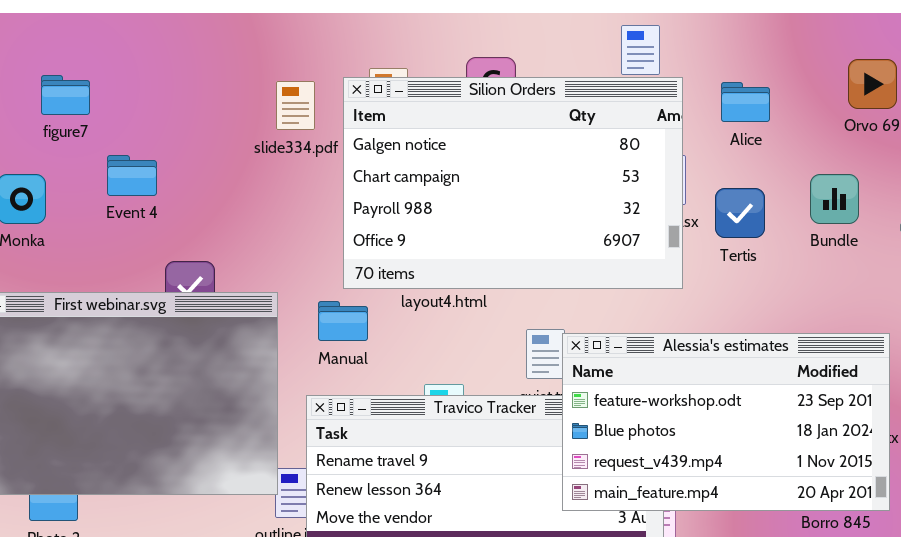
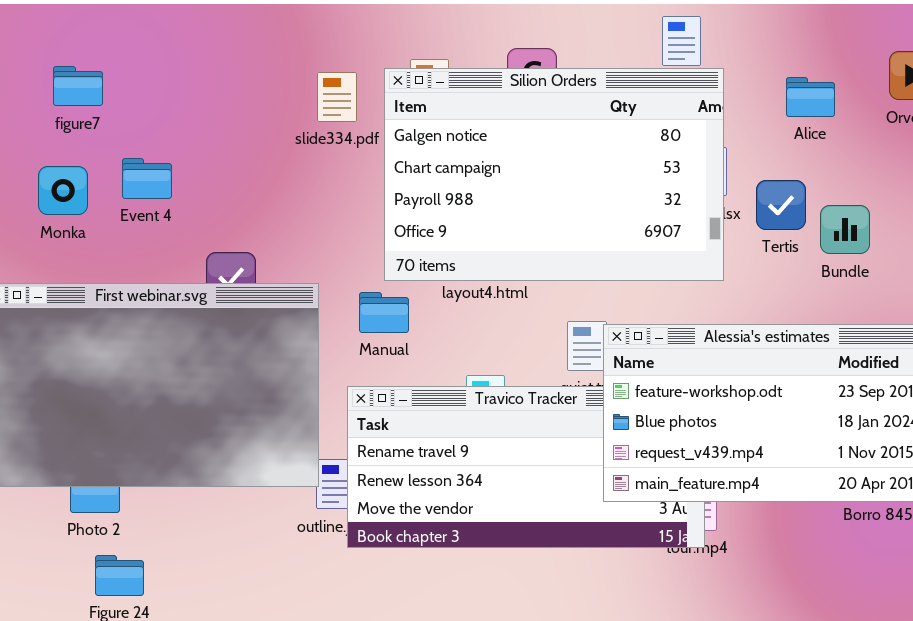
figure7: [41,75,90,115] -> [53,66,103,106], moved
Alice: [721,82,770,122] -> [786,77,835,117], moved
Event 4: [107,155,157,196] -> [122,158,172,199], moved
Bundle: [810,174,859,224] -> [820,205,870,254], moved

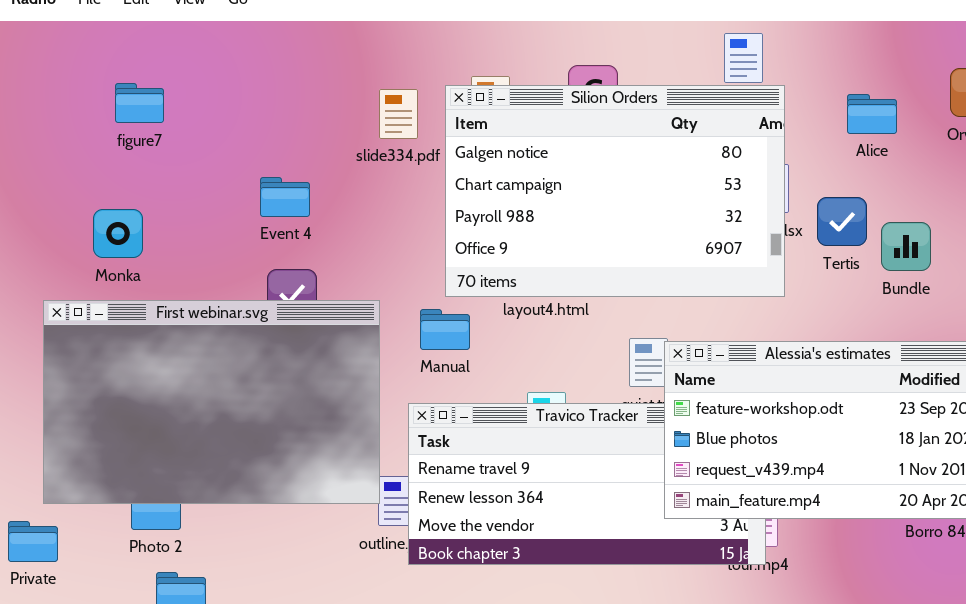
Event 4: [122,158,172,199] -> [260,177,310,217], moved
Monka: [38,166,88,215] -> [93,209,143,258], moved

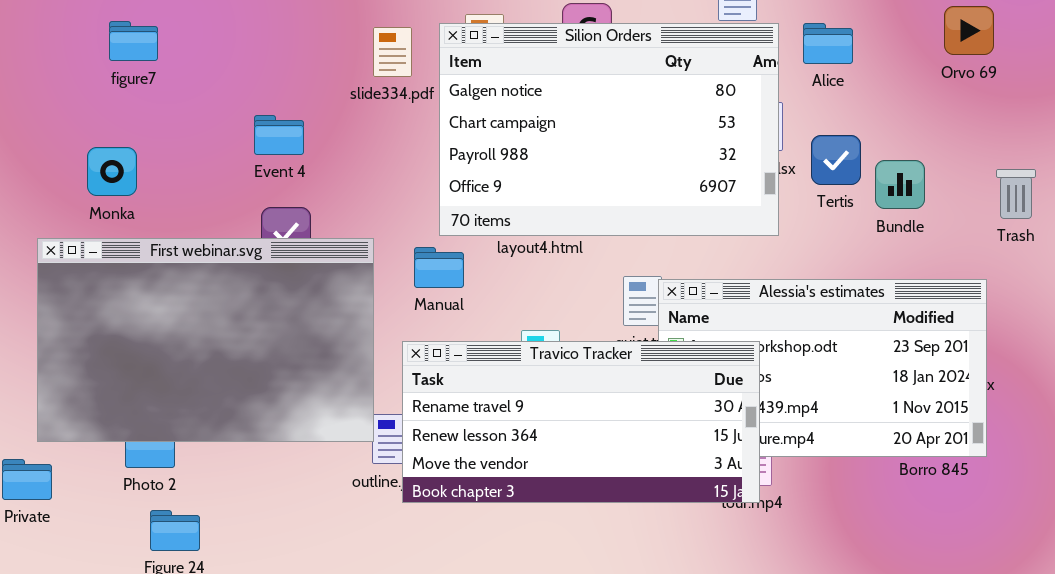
Alice: [847,94,897,134] -> [803,23,853,64], moved
Travico Tracker: [408,403,766,565] -> [402,341,760,503], raised

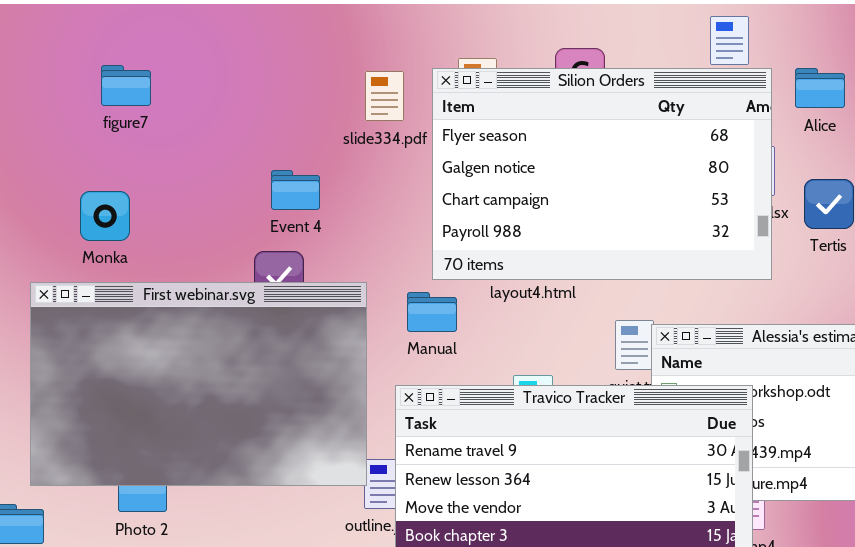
Silion Orders: [439,23,779,236] -> [432,68,772,280], scrolled up 1 row
Event 4: [254,115,304,155] -> [271,170,320,210], moved

